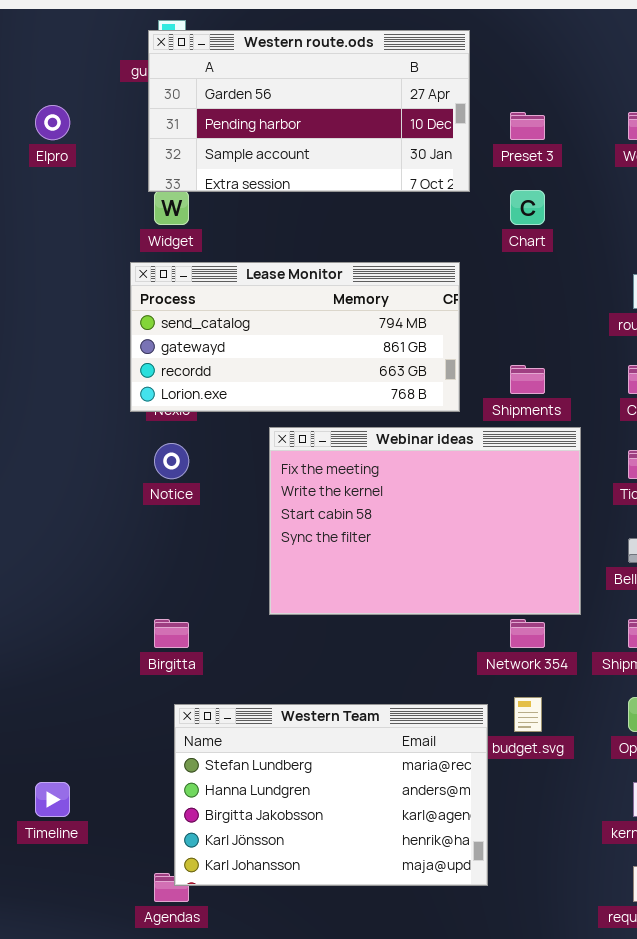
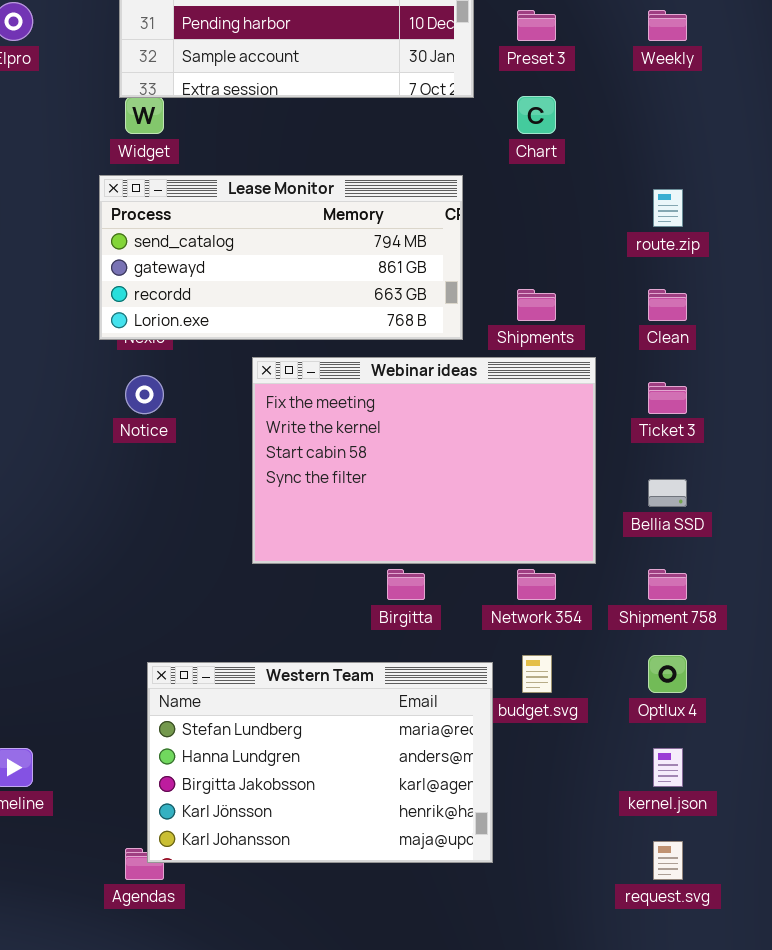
Birgitta: [154,619,189,648] -> [387,569,425,600], moved

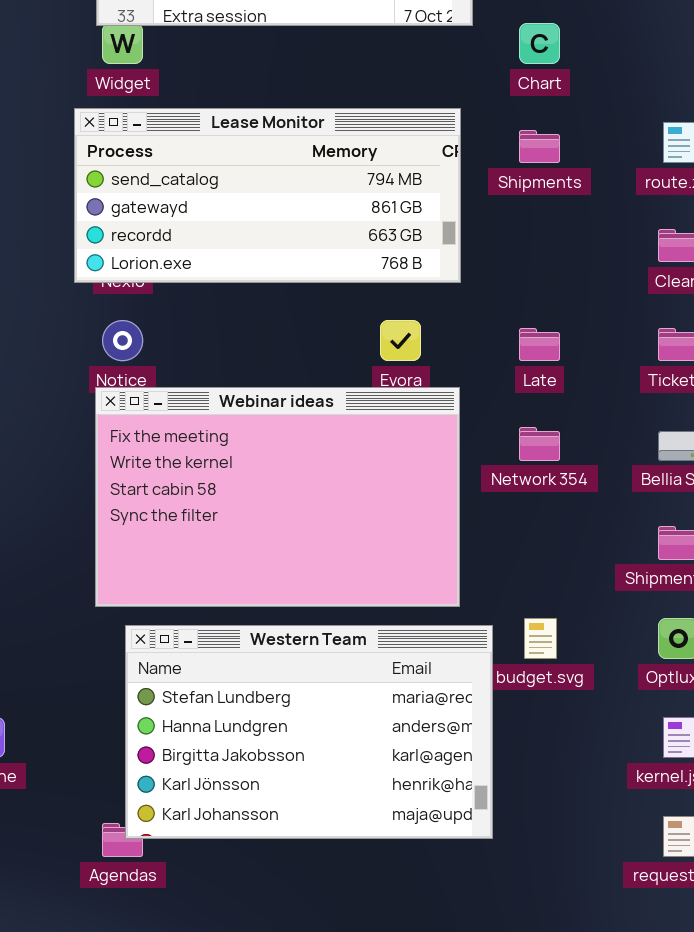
Shipments: [517,289,556,321] -> [519,130,560,163], moved
Webinar ideas: [252,357,596,564] -> [95,387,460,607], moved
Network 354: [517,569,556,600] -> [519,427,560,461], moved

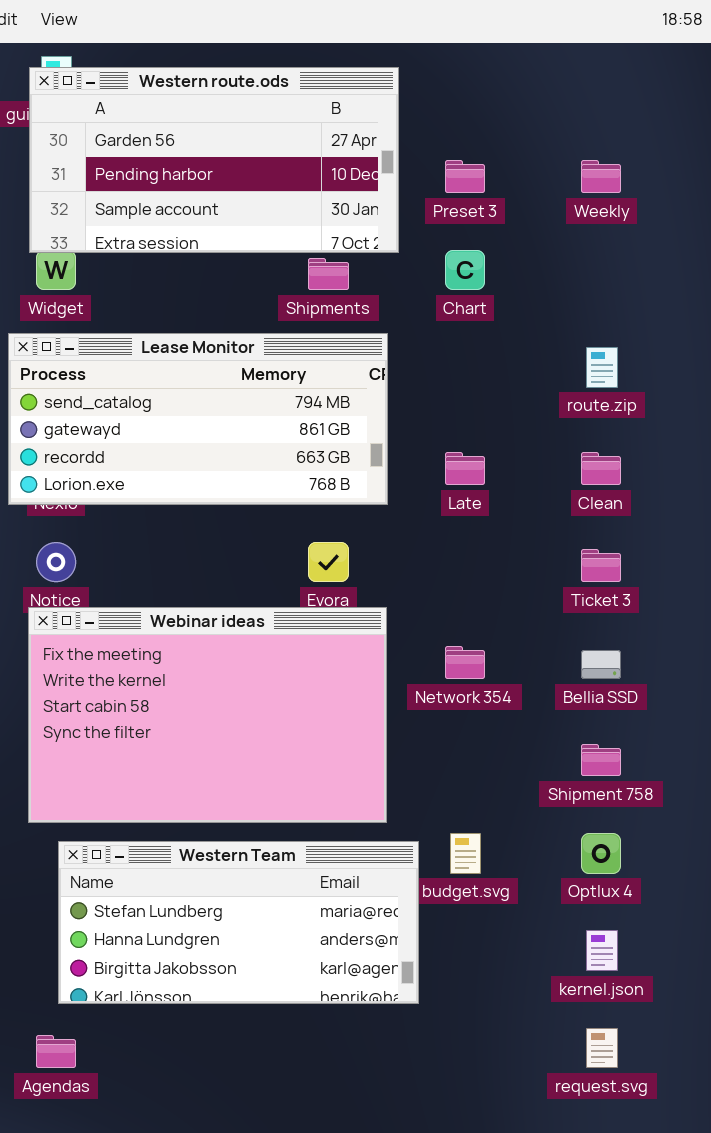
Shipments: [519,130,560,163] -> [308,258,349,290], moved
Late: [519,328,560,361] -> [445,452,485,485], moved
Western Team: [125,625,493,839] -> [58,841,419,1004], resized

